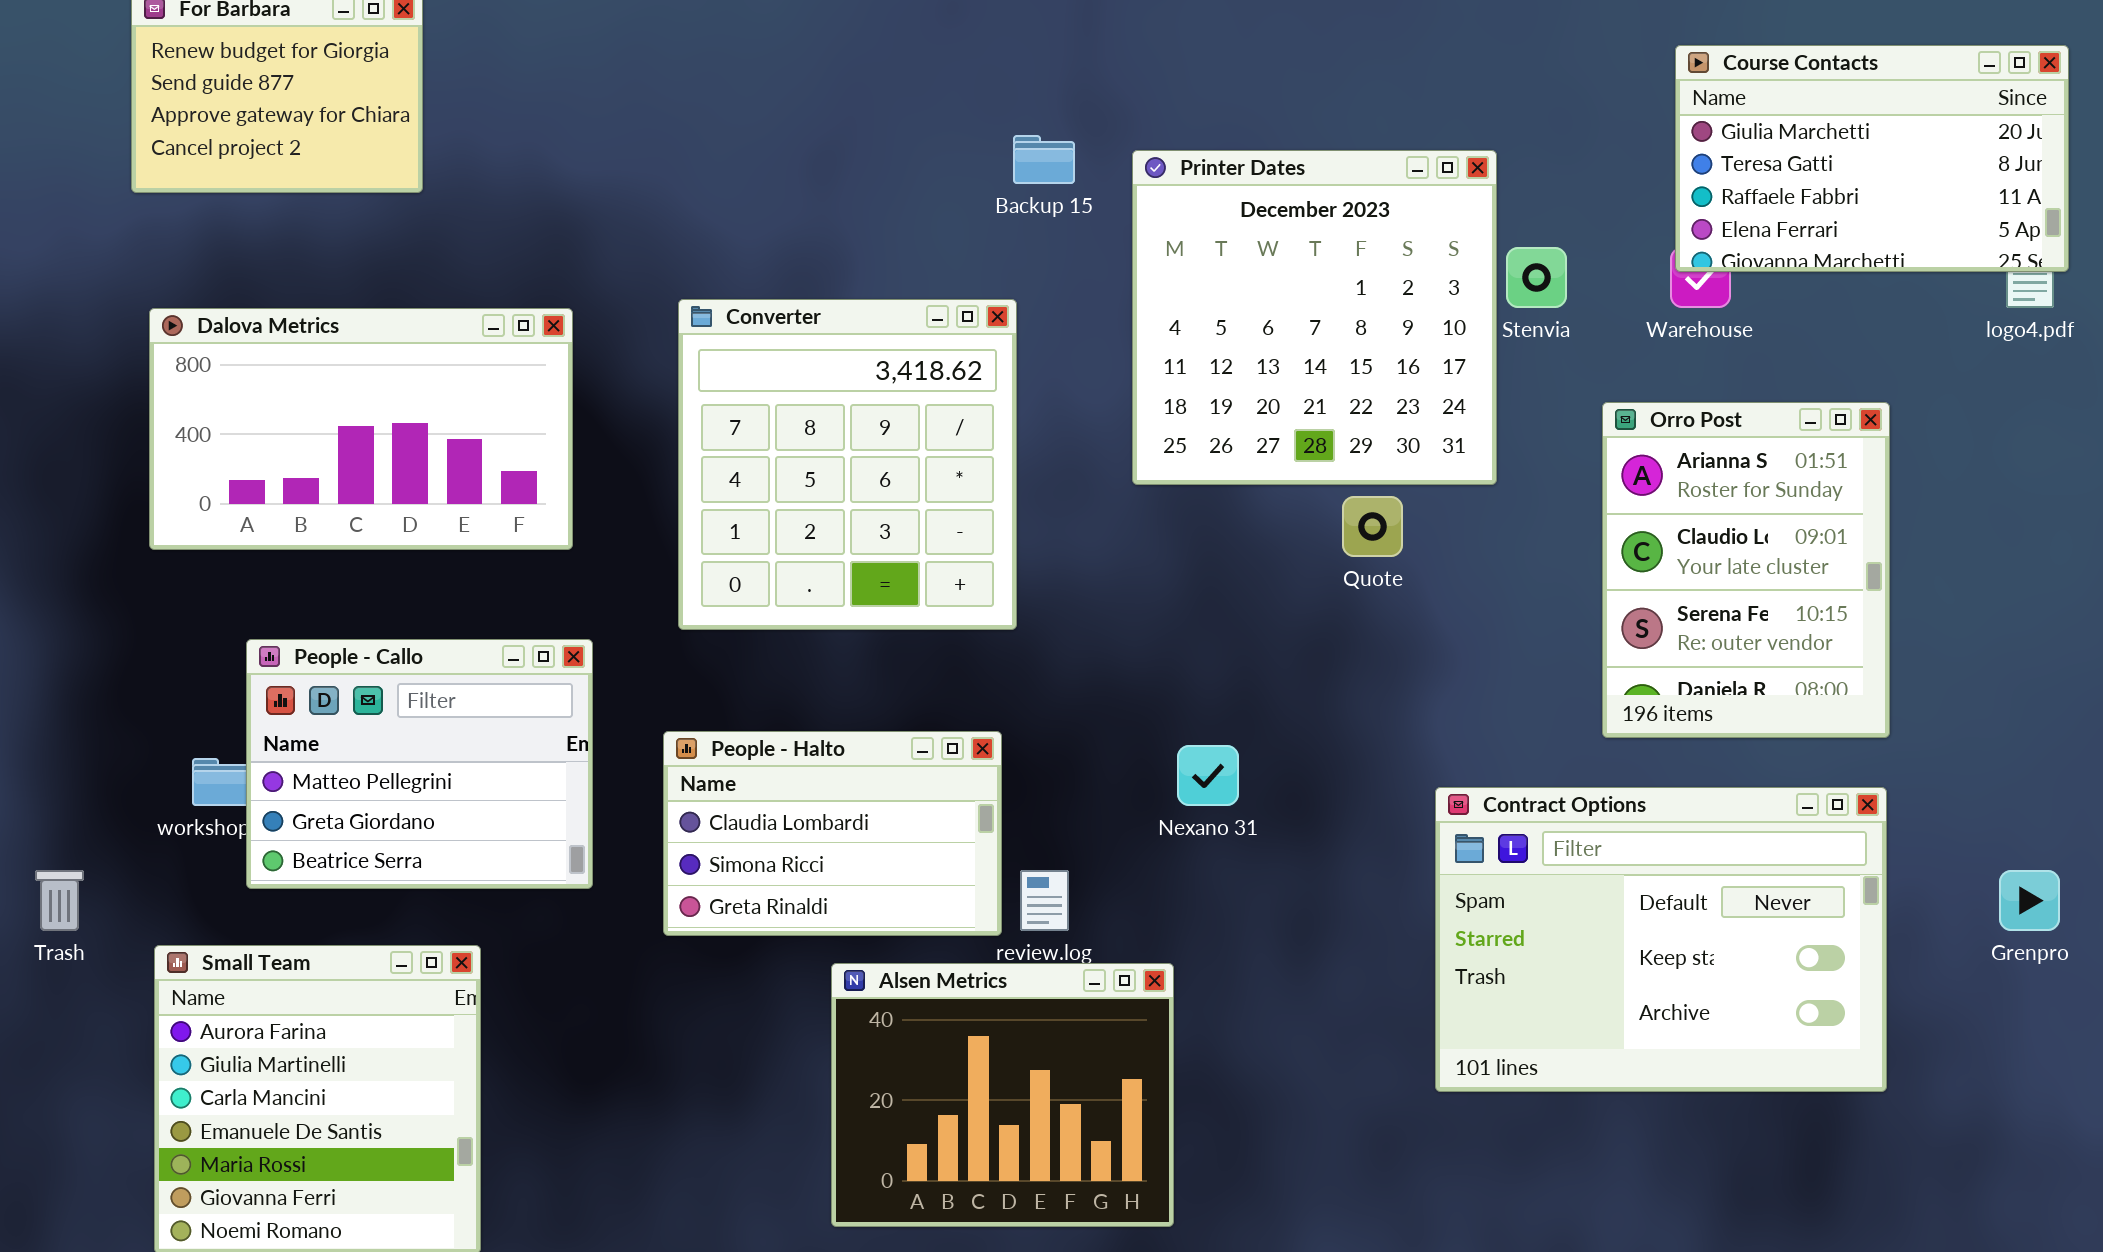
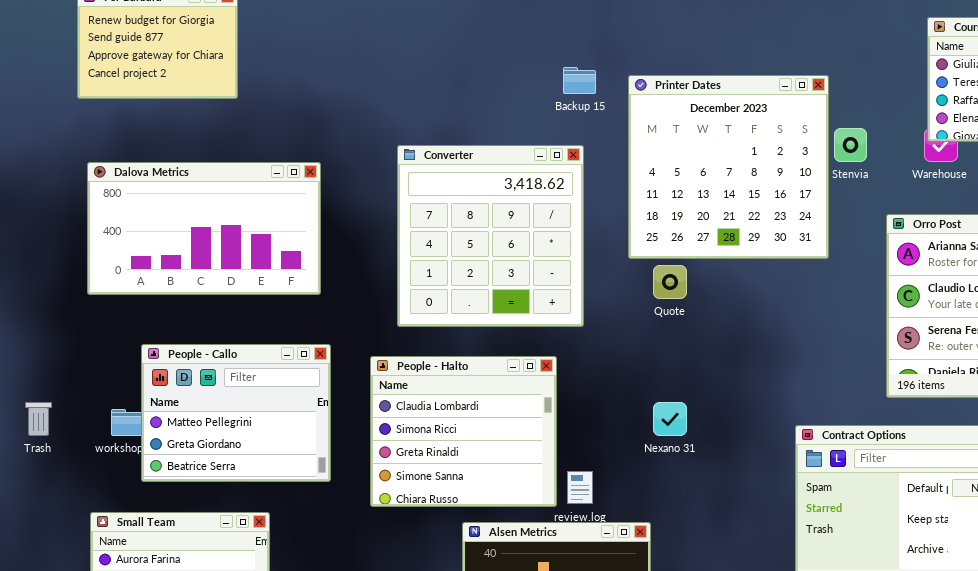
Converter: [678,299,1017,630] -> [397,145,584,327], moved
Quote: [1342,496,1403,557] -> [653,265,687,299], moved
People - Halto: [663,731,1002,936] -> [370,356,557,507], resized
Trash: [35,870,84,931] -> [25,402,52,436], moved

